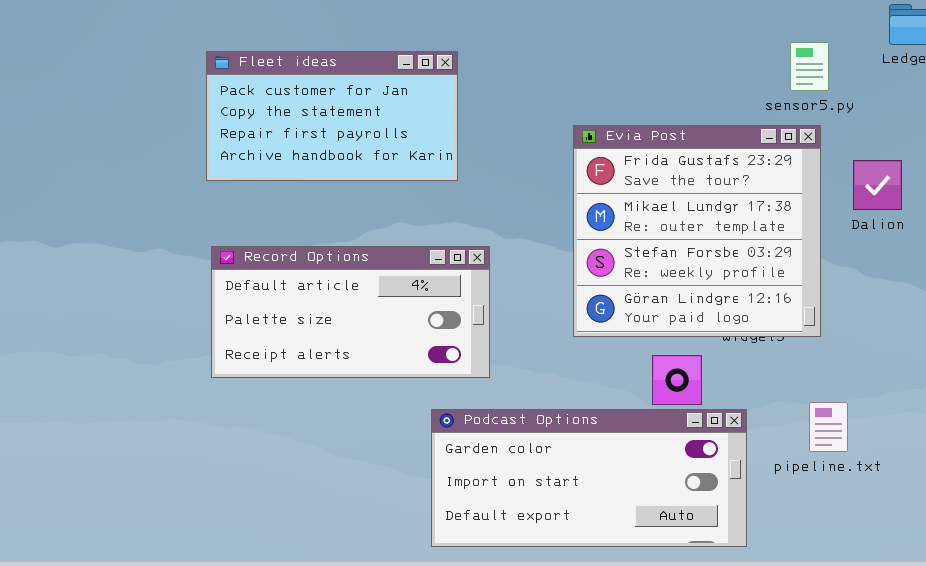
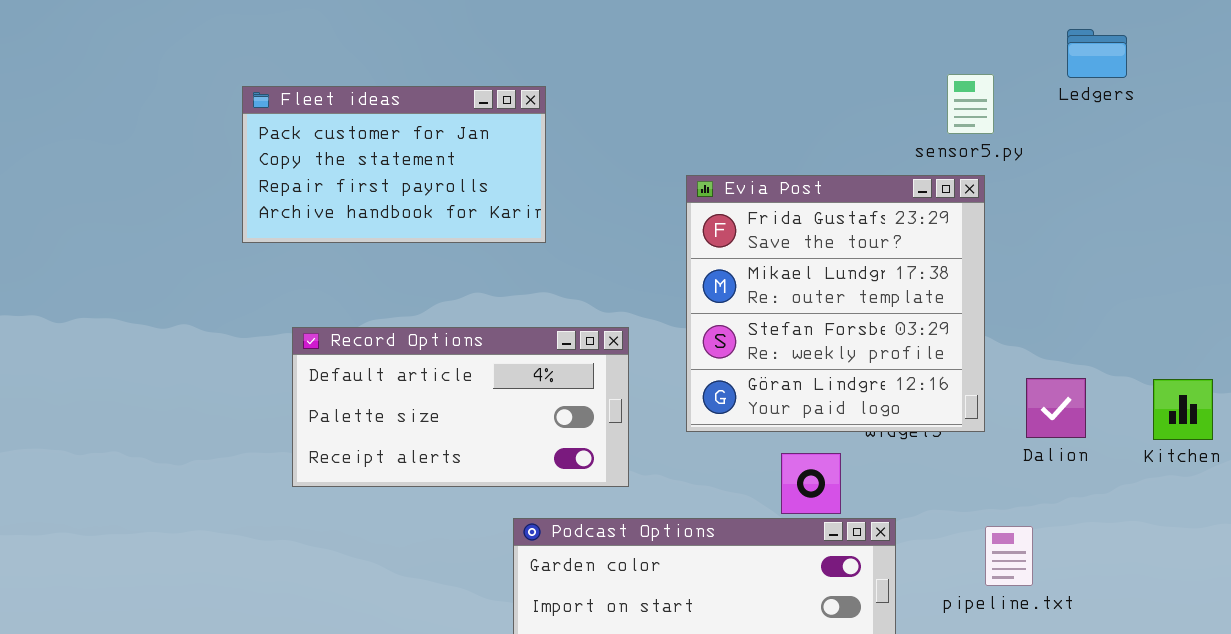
Dalion: [853,160,902,210] -> [1026,378,1086,438], moved
Record Options: [211,246,490,378] -> [292,327,629,487], moved
pipeline.txt: [809,402,848,452] -> [985,526,1033,586], moved

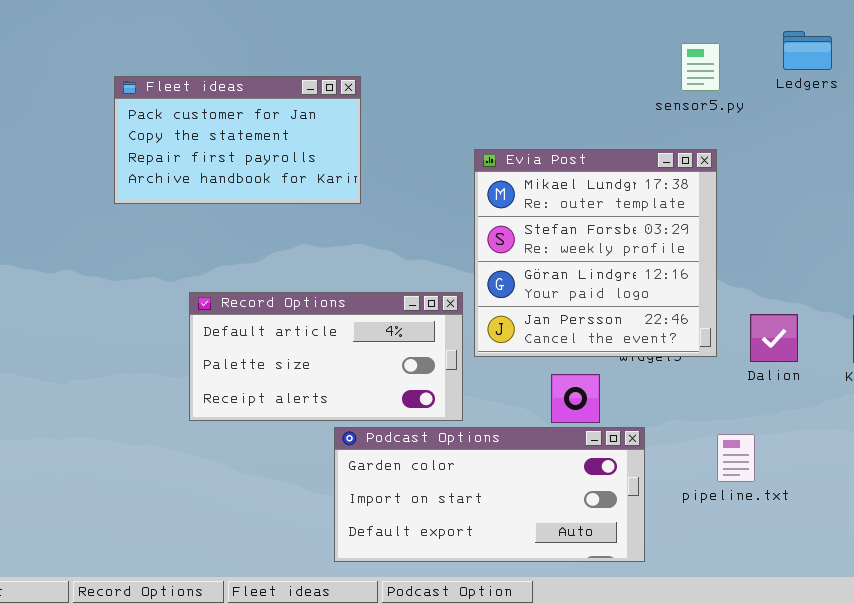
sensor5.py: [947,74,994,134] -> [681,43,720,91], moved
Evia Post: [686,175,985,432] -> [474,149,717,357], scrolled down 1 row
Record Options: [292,327,629,487] -> [189,292,463,421], moved

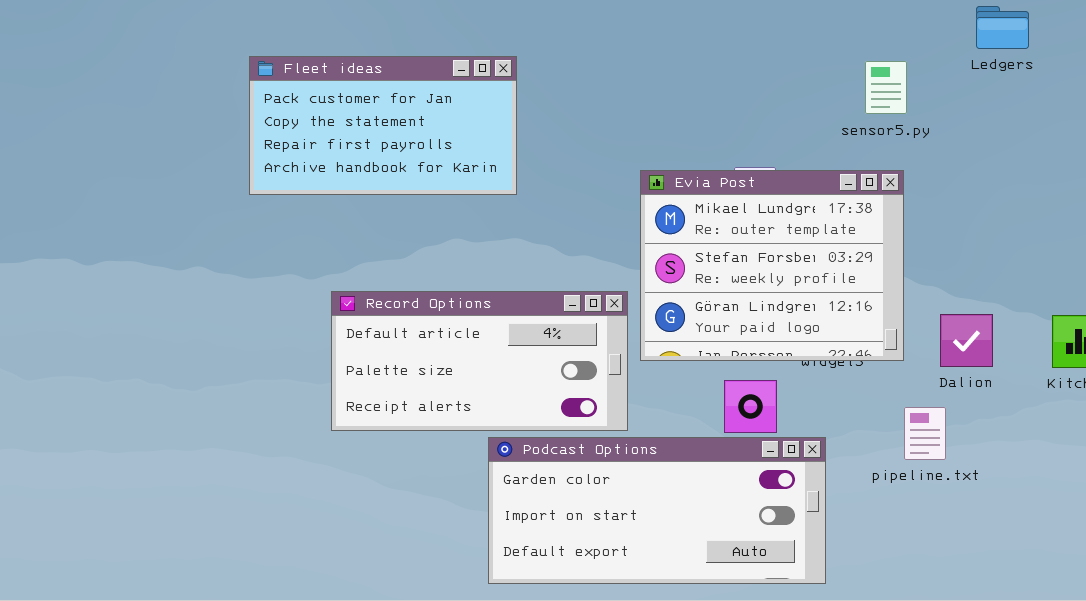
sensor5.py: [681,43,720,91] -> [865,61,907,114], moved
Evia Post: [474,149,717,357] -> [640,170,904,361], resized
pipeline.txt: [717,434,755,482] -> [904,407,946,460], moved

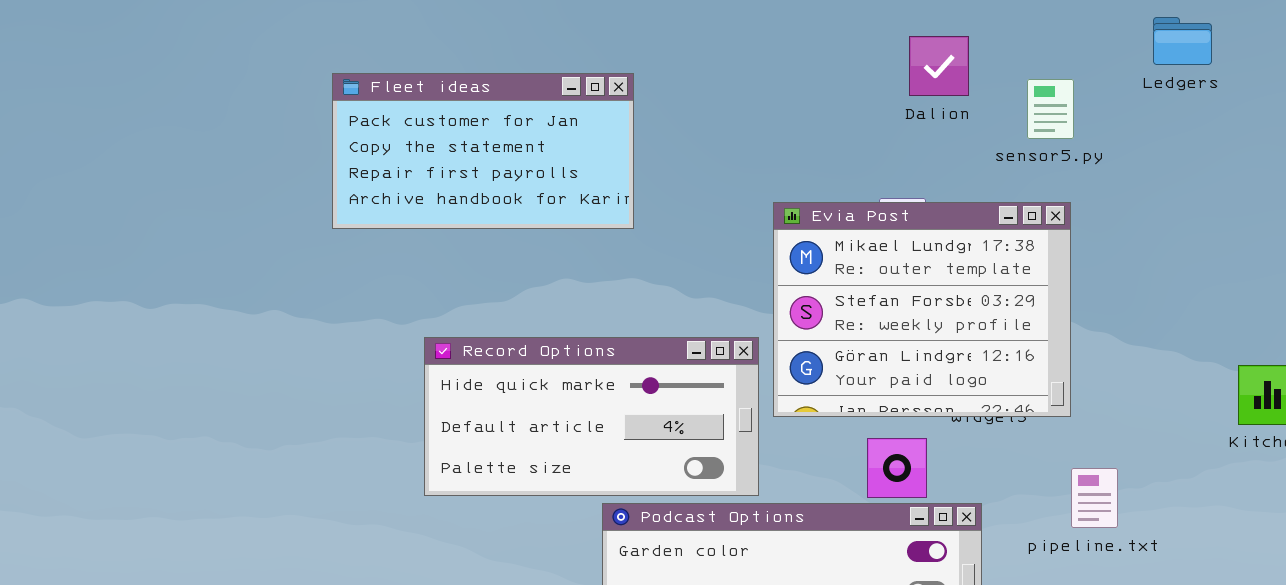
Record Options: [331,291,628,431] -> [424,337,759,496], scrolled up 1 row
Dalion: [940,314,993,367] -> [909,36,969,96], moved

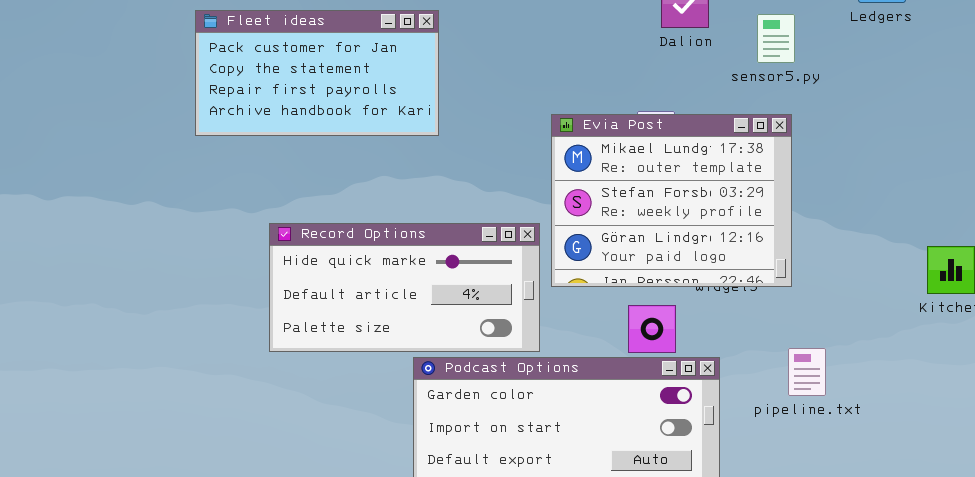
pipeline.txt: [1071,468,1118,528] -> [788,348,826,396], moved

